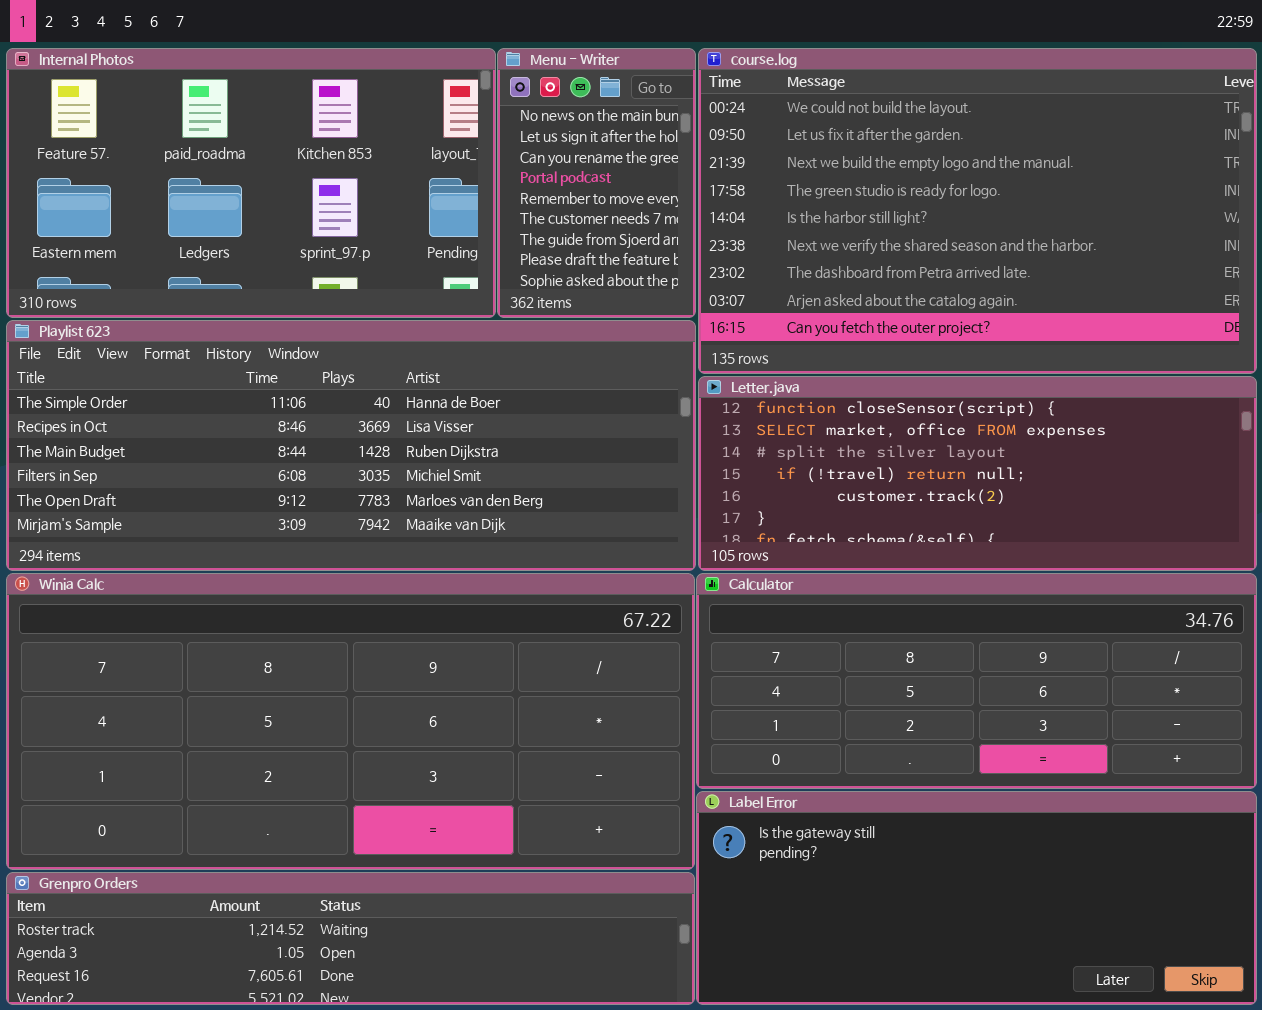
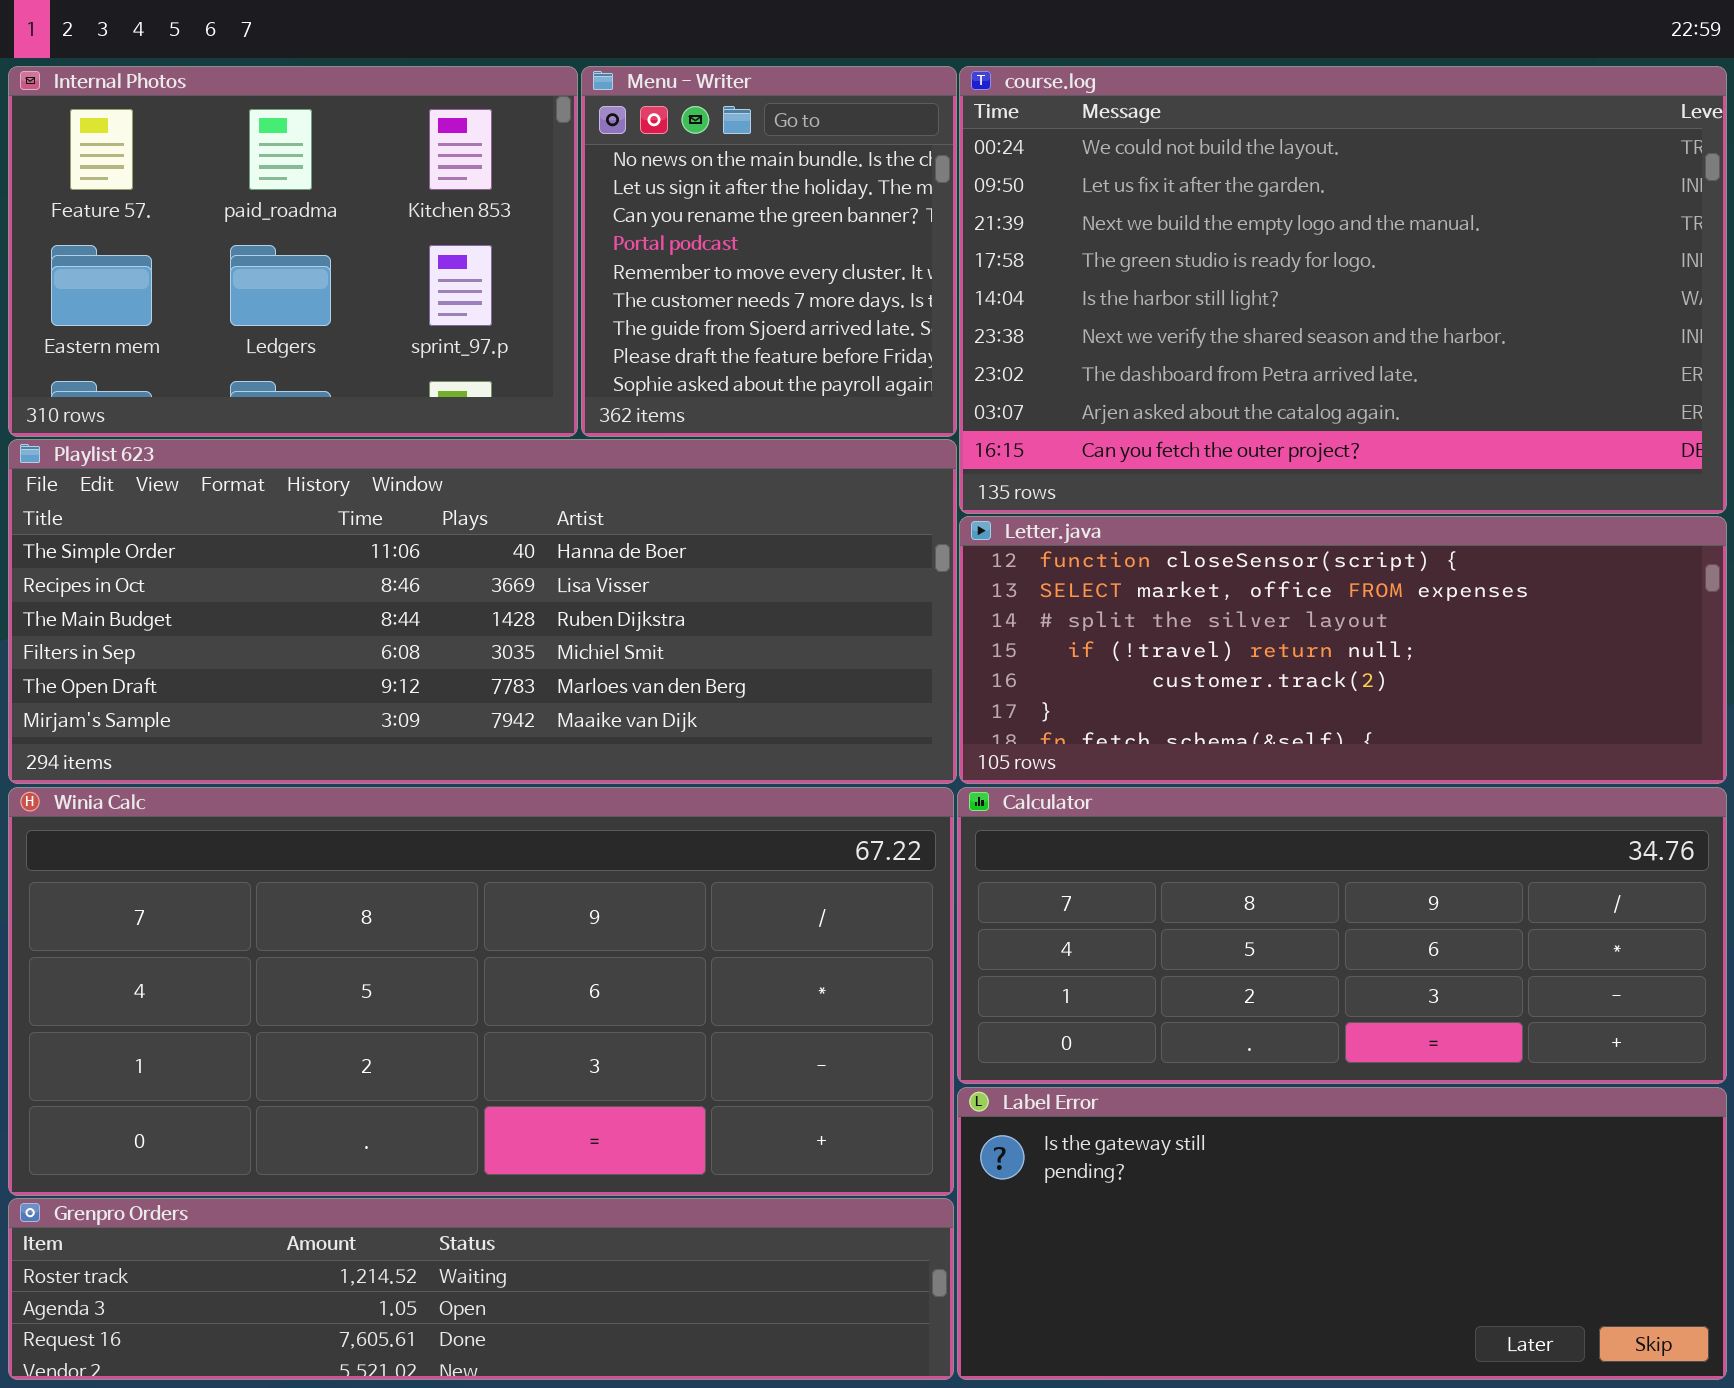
Internal Photos: [6,48,496,318] -> [8,66,578,437], resized
Menu - Writer: [497,48,696,318] -> [581,66,957,437], resized

